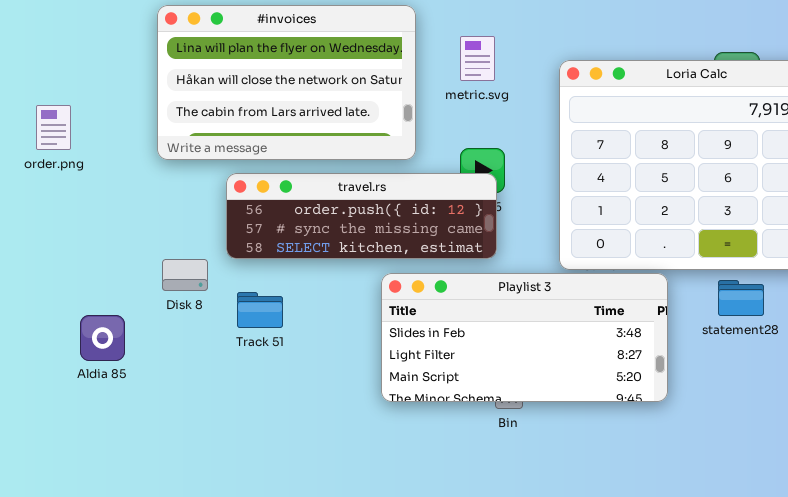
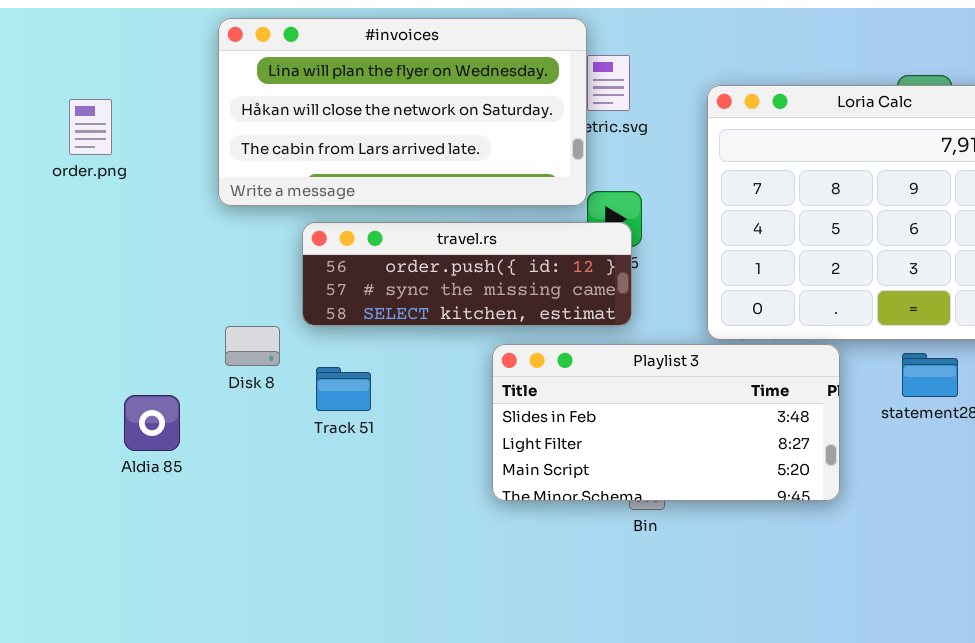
#invoices: [157,5,416,160] -> [218,18,587,206], resized
order.png: [36,105,71,150] -> [69,99,112,155], moved

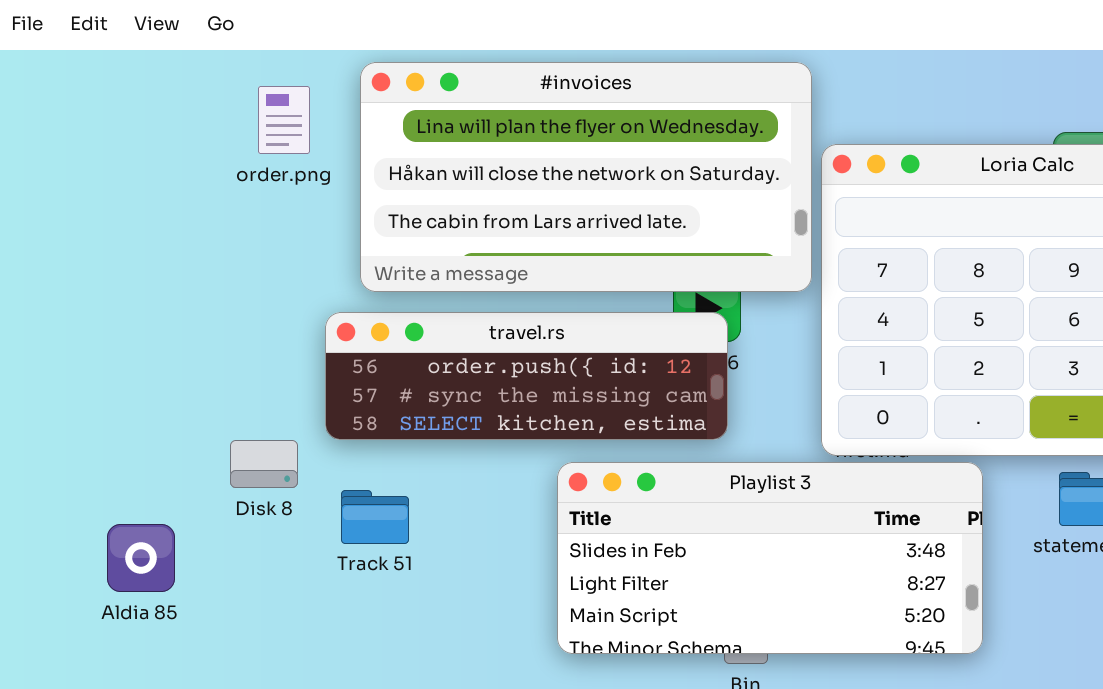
#invoices: [218,18,587,206] -> [360,62,812,292], moved
order.png: [69,99,112,155] -> [258,86,310,154], moved

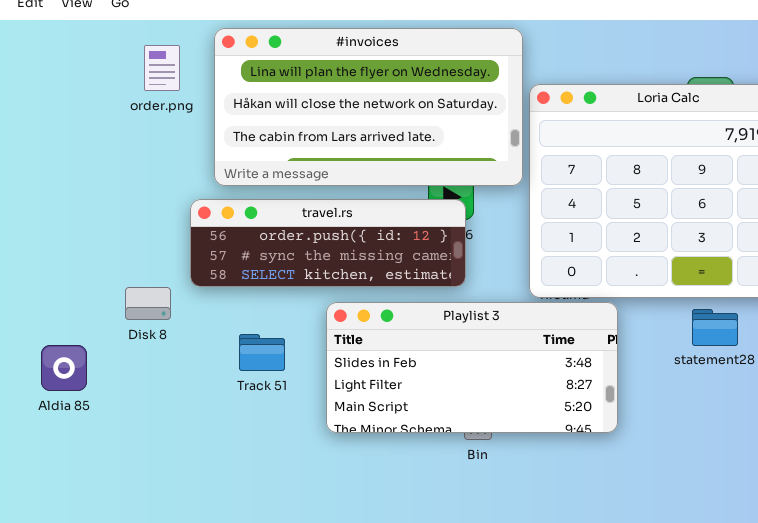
Playlist 3: [557,462,983,654] -> [326,302,618,433], moved
Track 51: [341,490,409,544] -> [239,334,285,371], moved

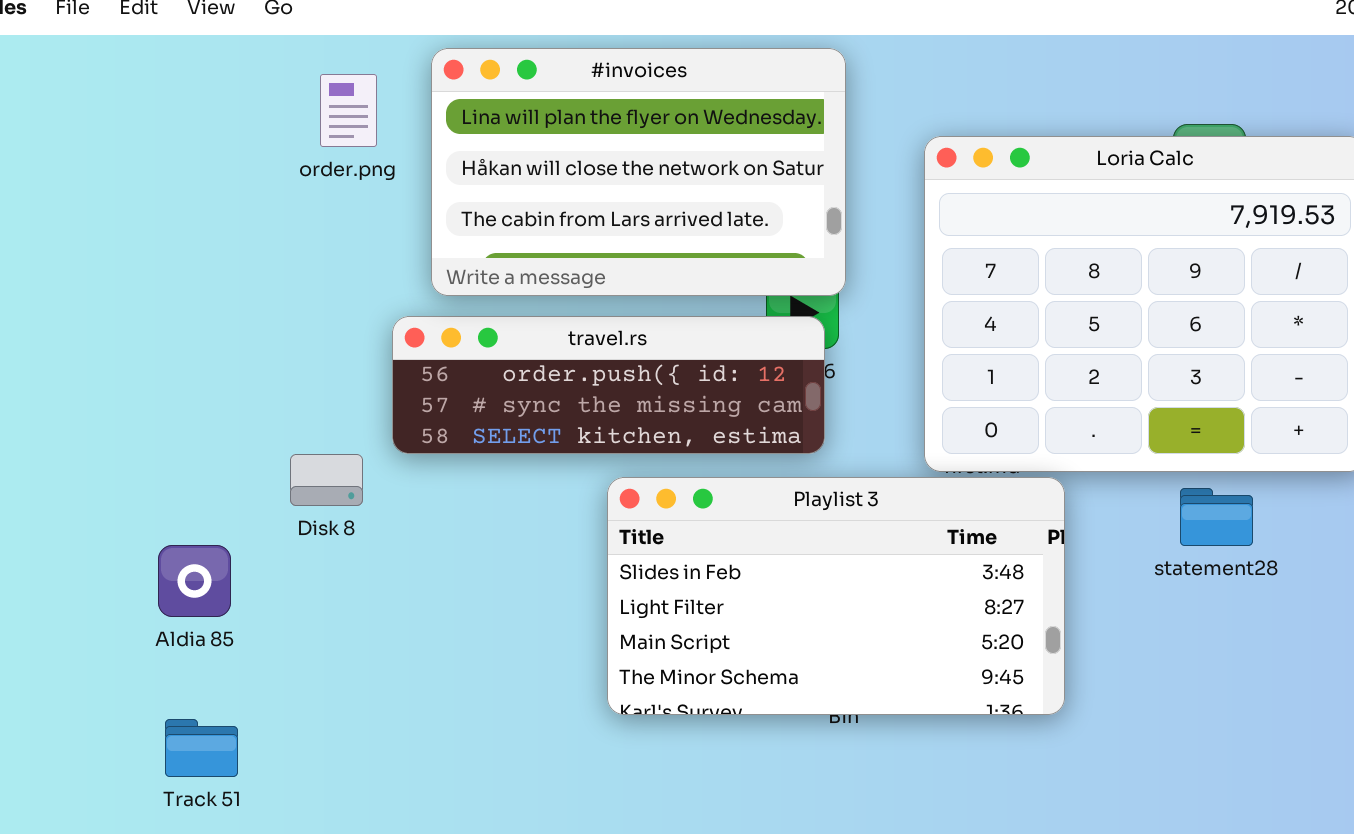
#invoices: [214,28,523,186] -> [431,48,846,296], resized
Playlist 3: [326,302,618,433] -> [607,477,1065,715], resized
Track 51: [239,334,285,371] -> [165,719,238,777], moved

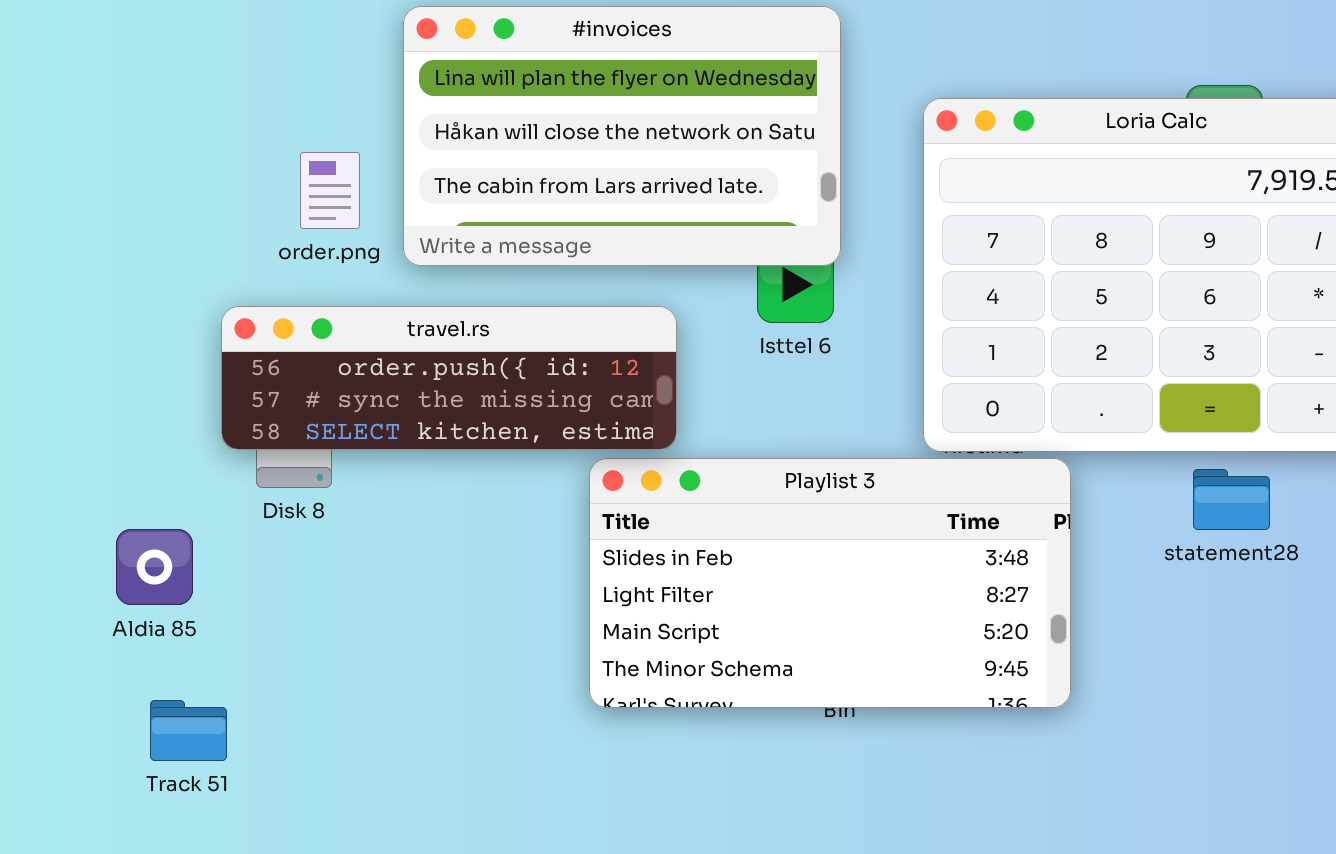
order.png: [320,74,377,147] -> [300,152,360,229], moved
travel.rs: [392,316,825,454] -> [221,306,677,450], moved
Track 51: [165,719,238,777] -> [150,700,227,761], moved

